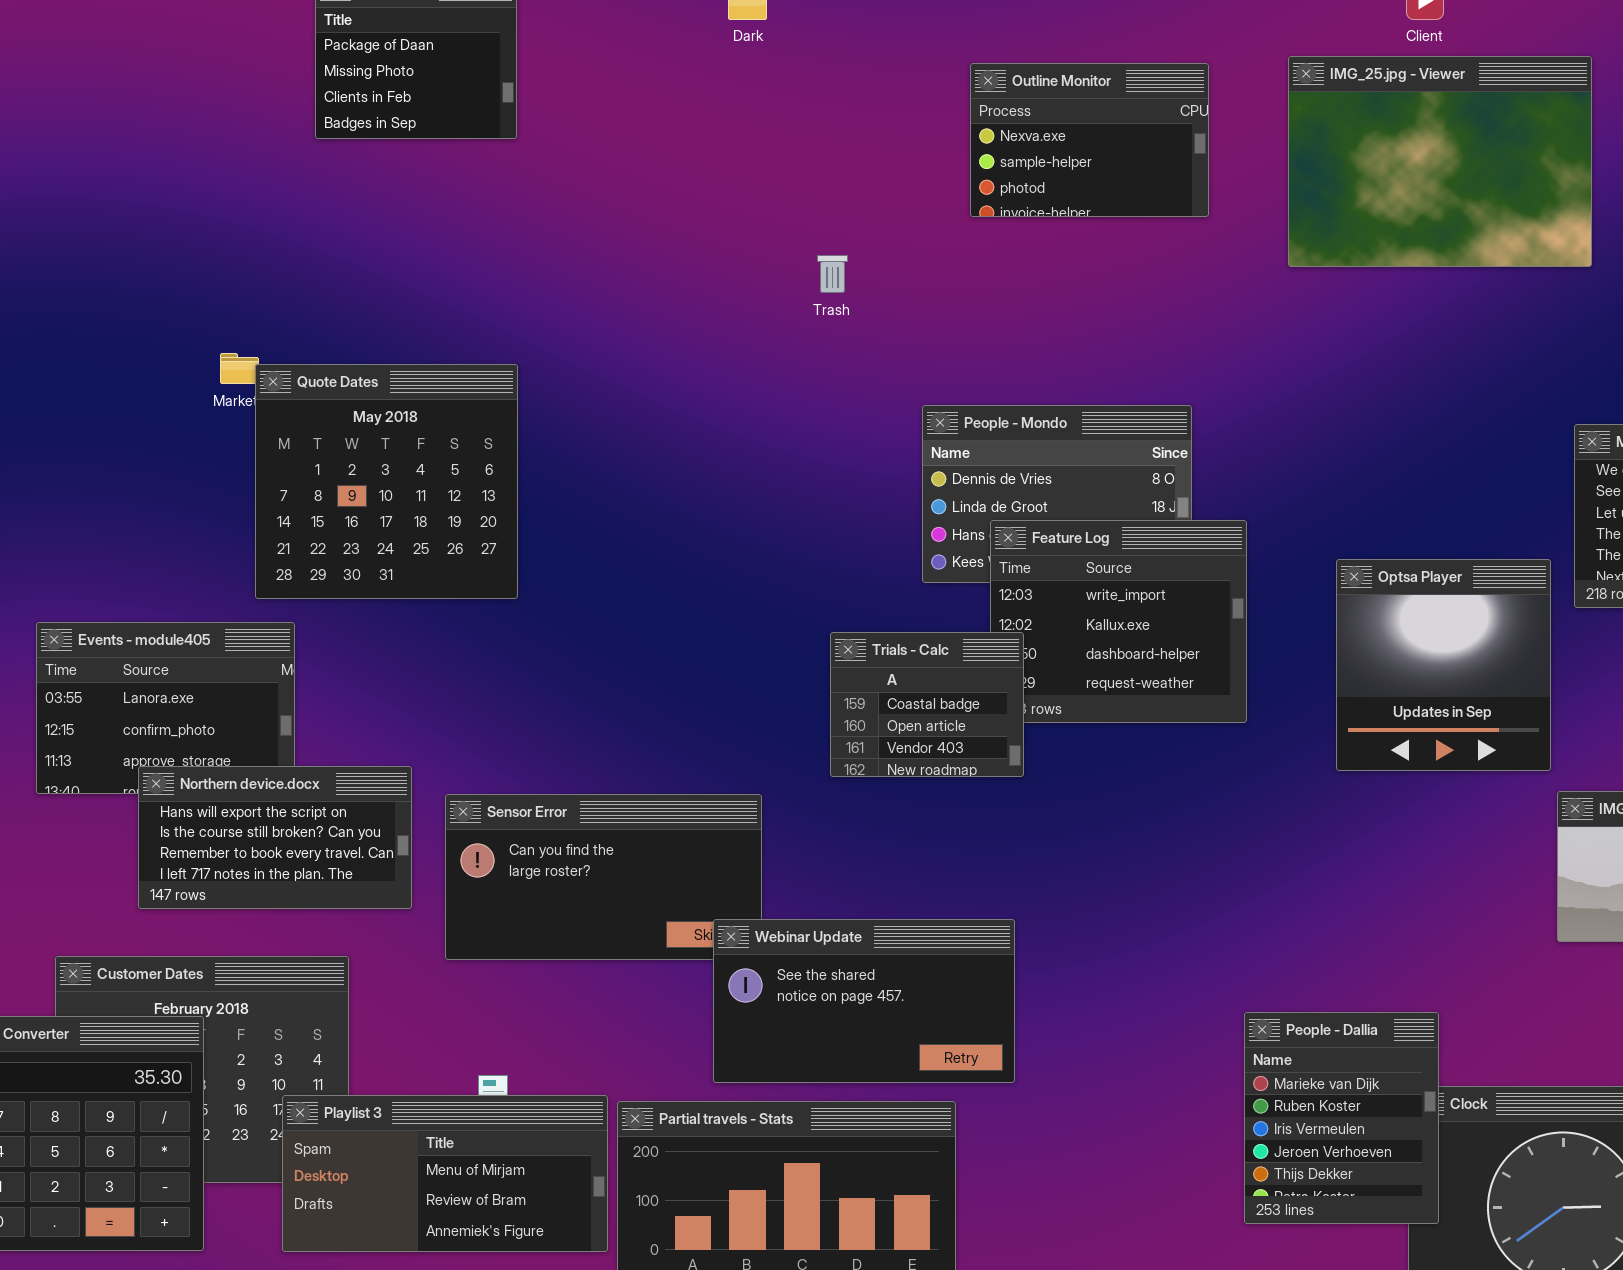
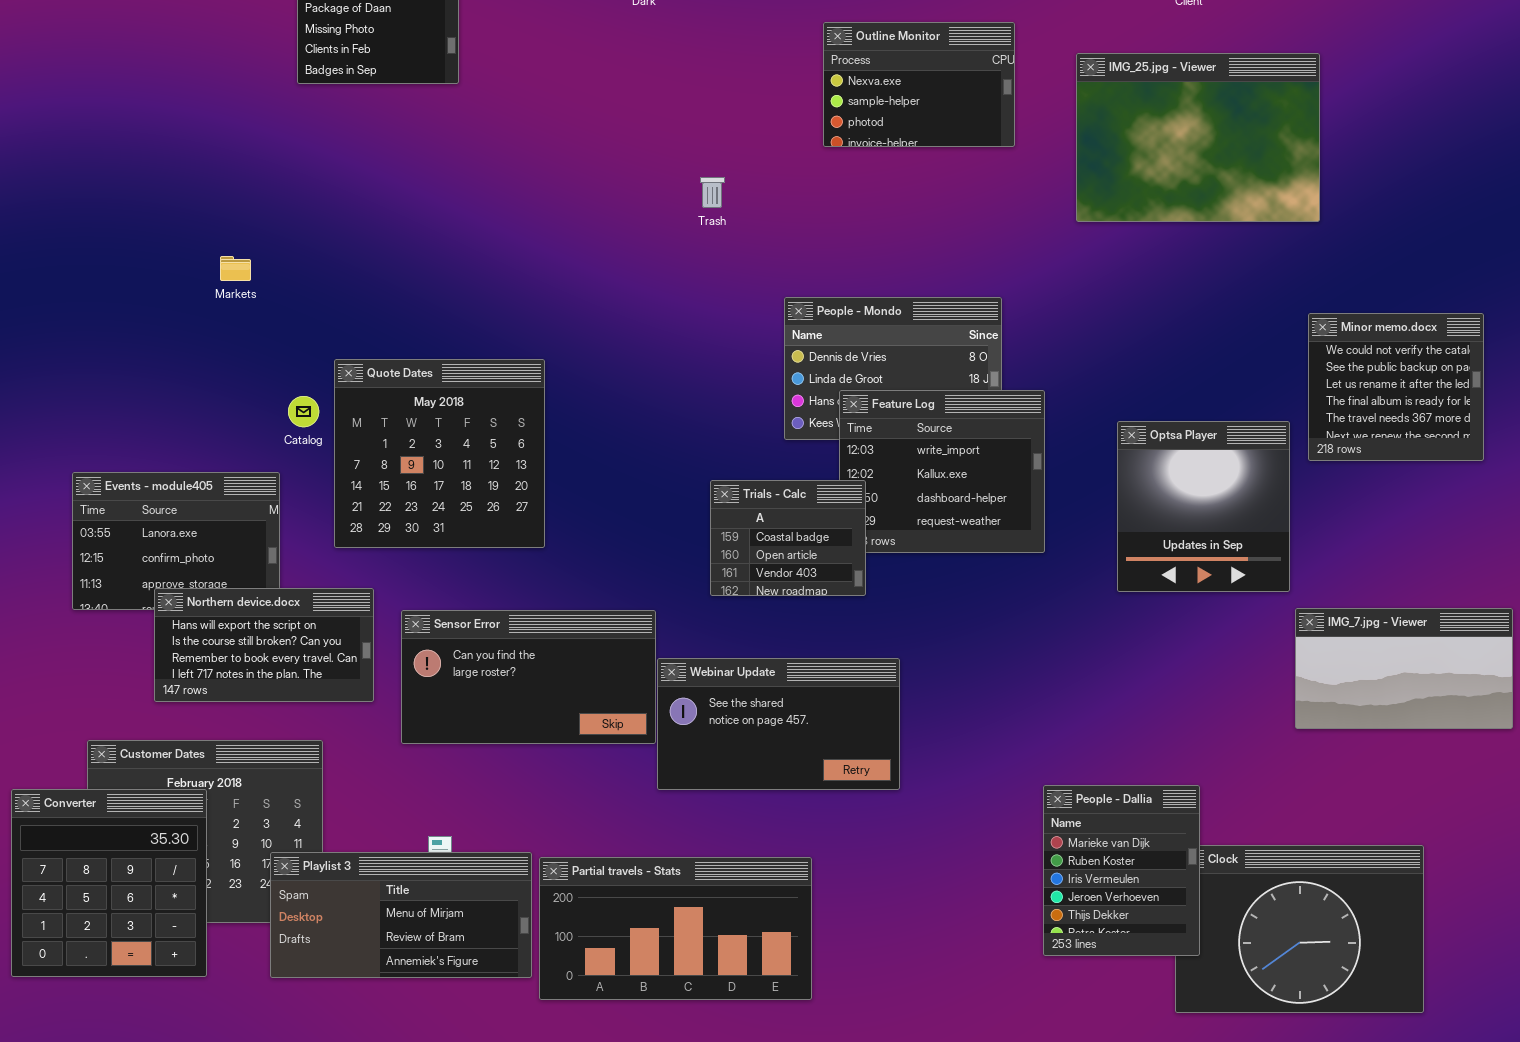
IMG_25.jpg - Viewer: [1288,56,1592,267] -> [1076,53,1320,222], moved
Quote Dates: [255,364,518,599] -> [334,359,545,548], moved
Webinar Update: [713,919,1015,1083] -> [657,658,900,790], moved

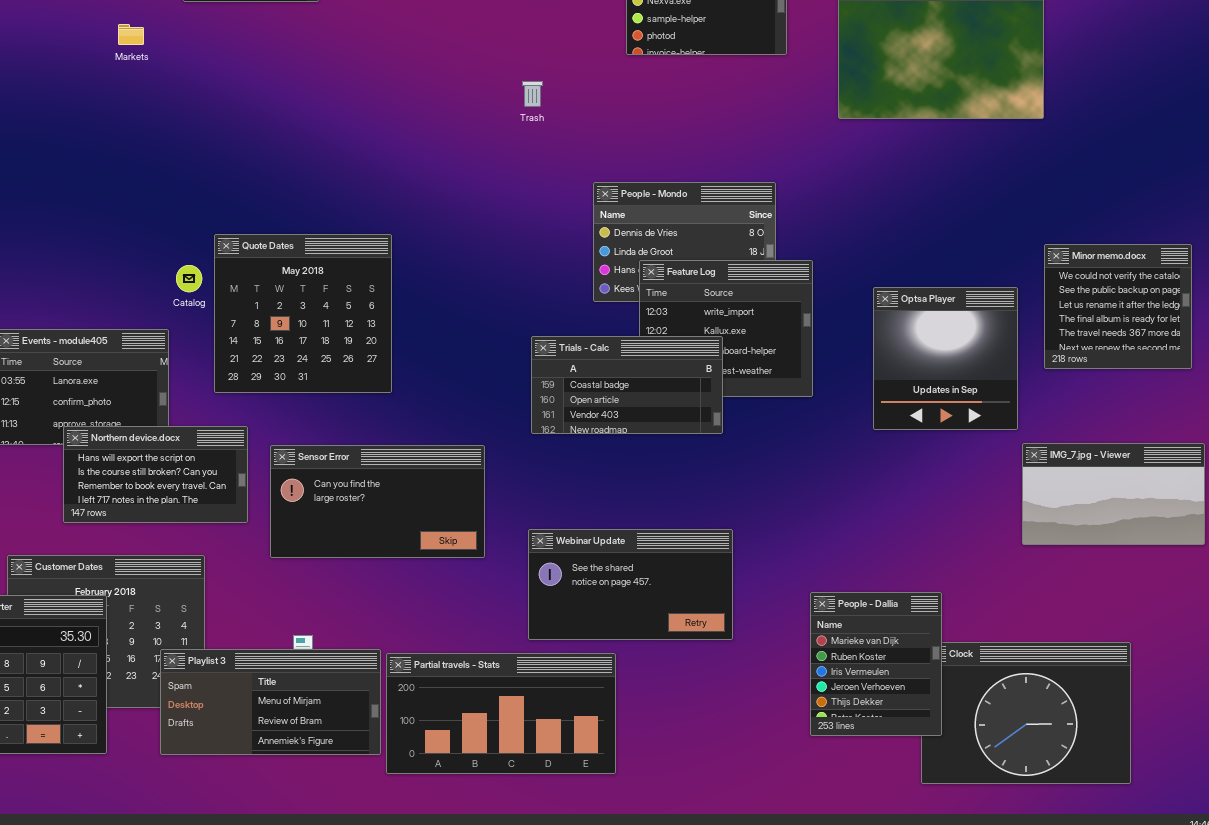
Markets: [220,256,251,281] -> [118,24,144,45], moved
Minor memo.docx: [1308,313,1484,461] -> [1044,244,1192,369], moved
Trials - Calc: [710,480,866,596] -> [531,336,723,434], resized
Webinar Update: [657,658,900,790] -> [528,529,733,640], moved

